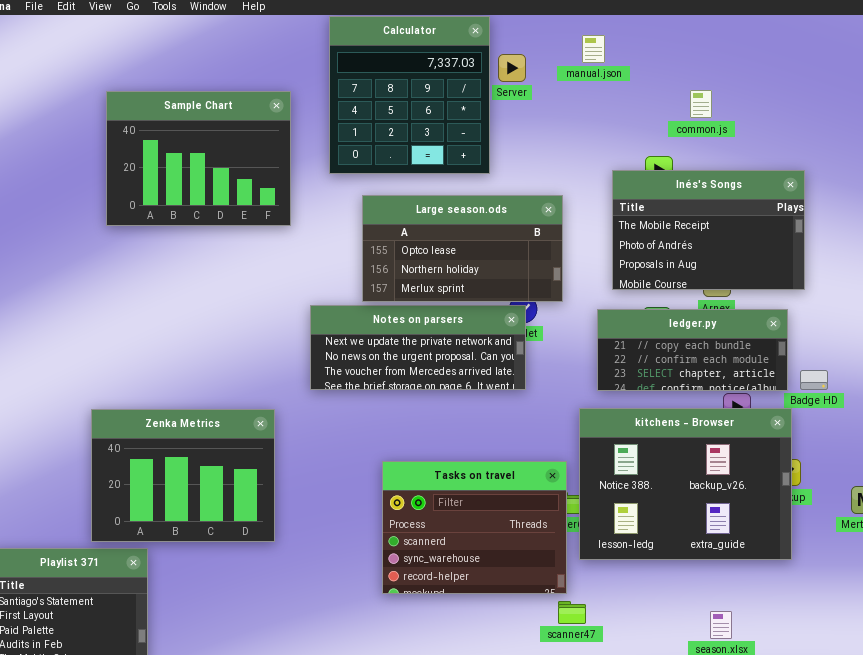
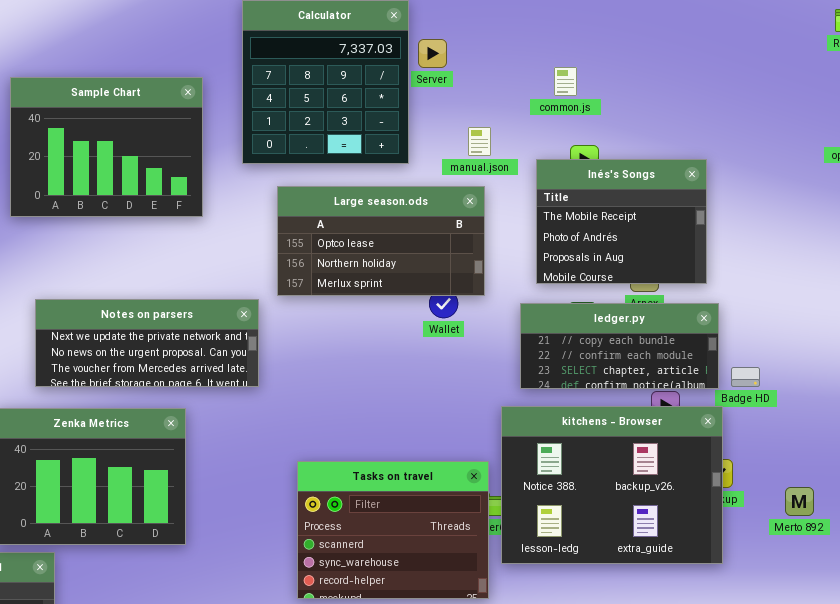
manual.json: [582,35,605,63] -> [468,127,491,156], moved
common.js: [690,90,712,118] -> [554,67,577,96], moved
Inés's Songs: [612,170,805,290] -> [536,159,707,284], resized
Notes on parsers: [310,305,526,390] -> [35,299,259,387], moved

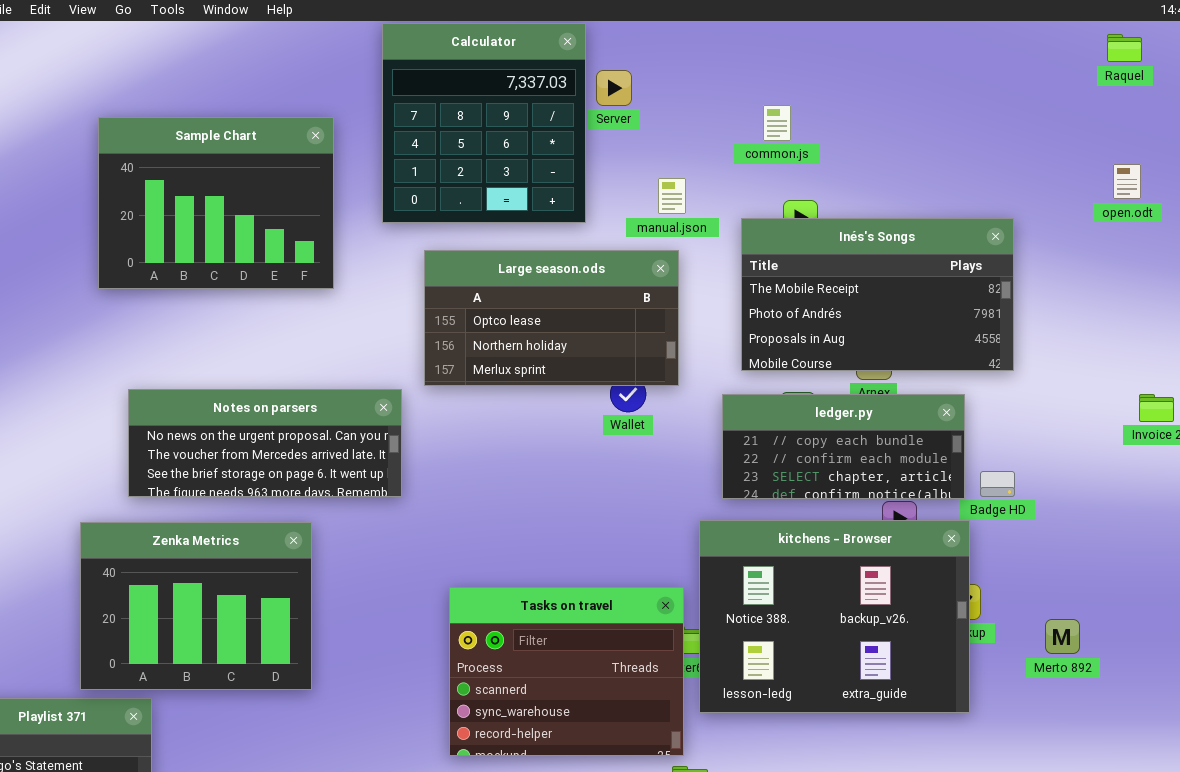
Inés's Songs: [536,159,707,284] -> [741,218,1014,371], resized
Notes on parsers: [35,299,259,387] -> [128,389,402,497], scrolled down 1 row

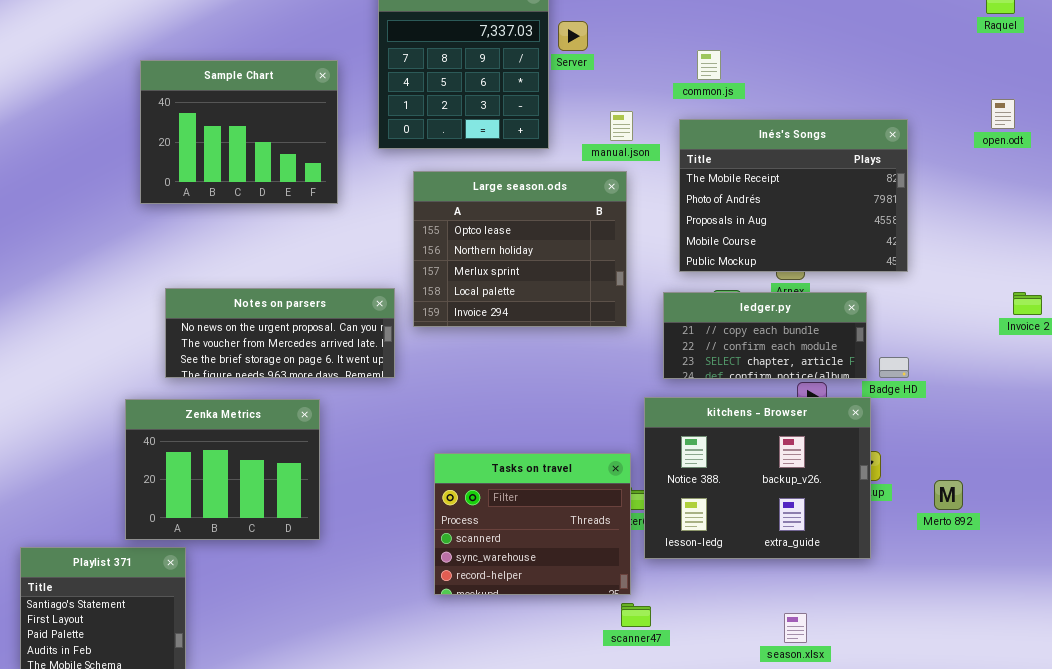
Inés's Songs: [741,218,1014,371] -> [679,119,908,272], resized
Large season.ods: [424,250,679,386] -> [413,171,627,327], resized

